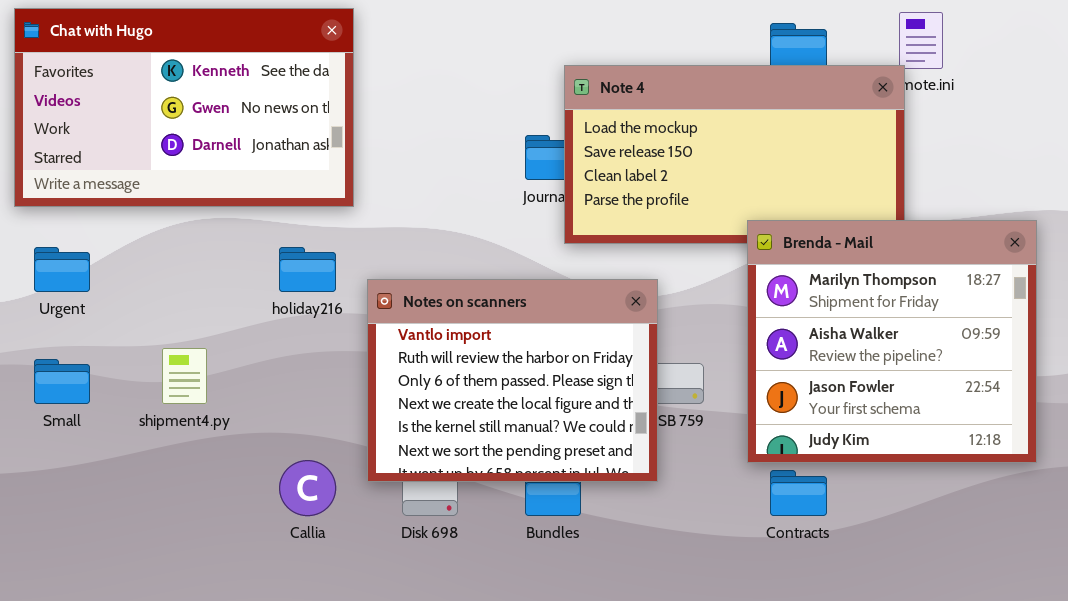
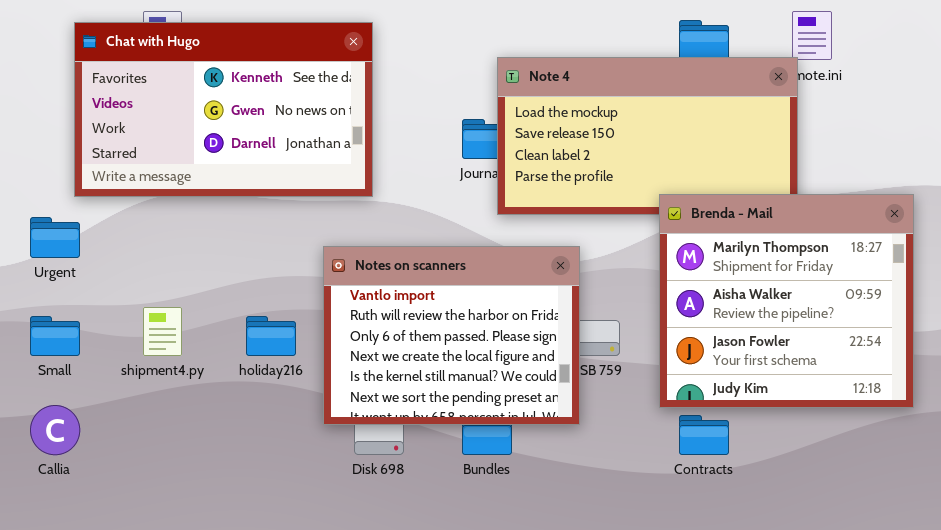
Chat with Hugo: [14,8,354,207] -> [74,22,373,197], moved
holiday216: [279,247,336,292] -> [246,316,296,356], moved
Callia: [279,460,336,516] -> [30,405,80,455], moved

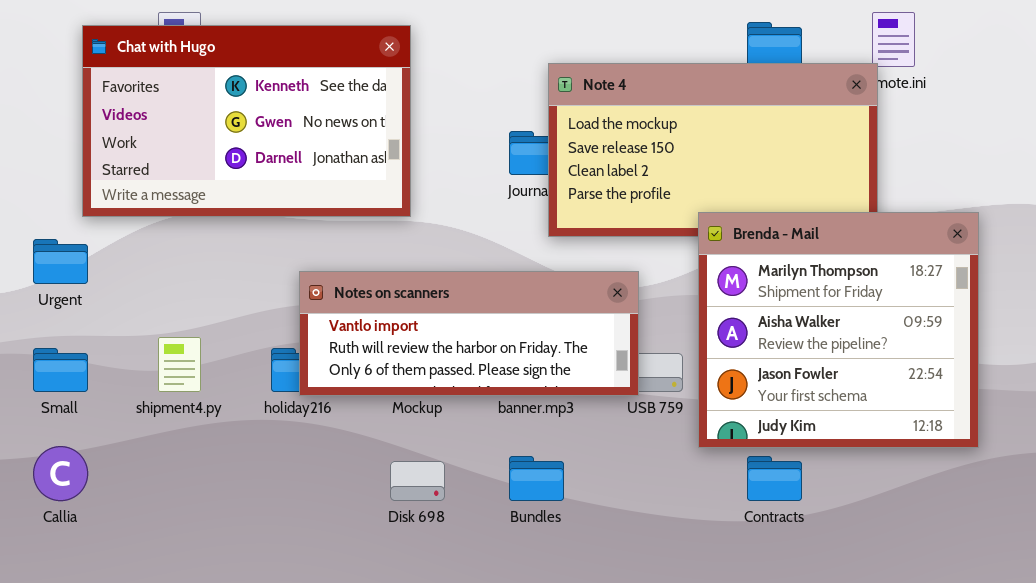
Brenda - Mail: [659,194,914,408] -> [698,212,979,448], moved
Notes on scanners: [323,246,580,425] -> [299,271,639,396], resized

